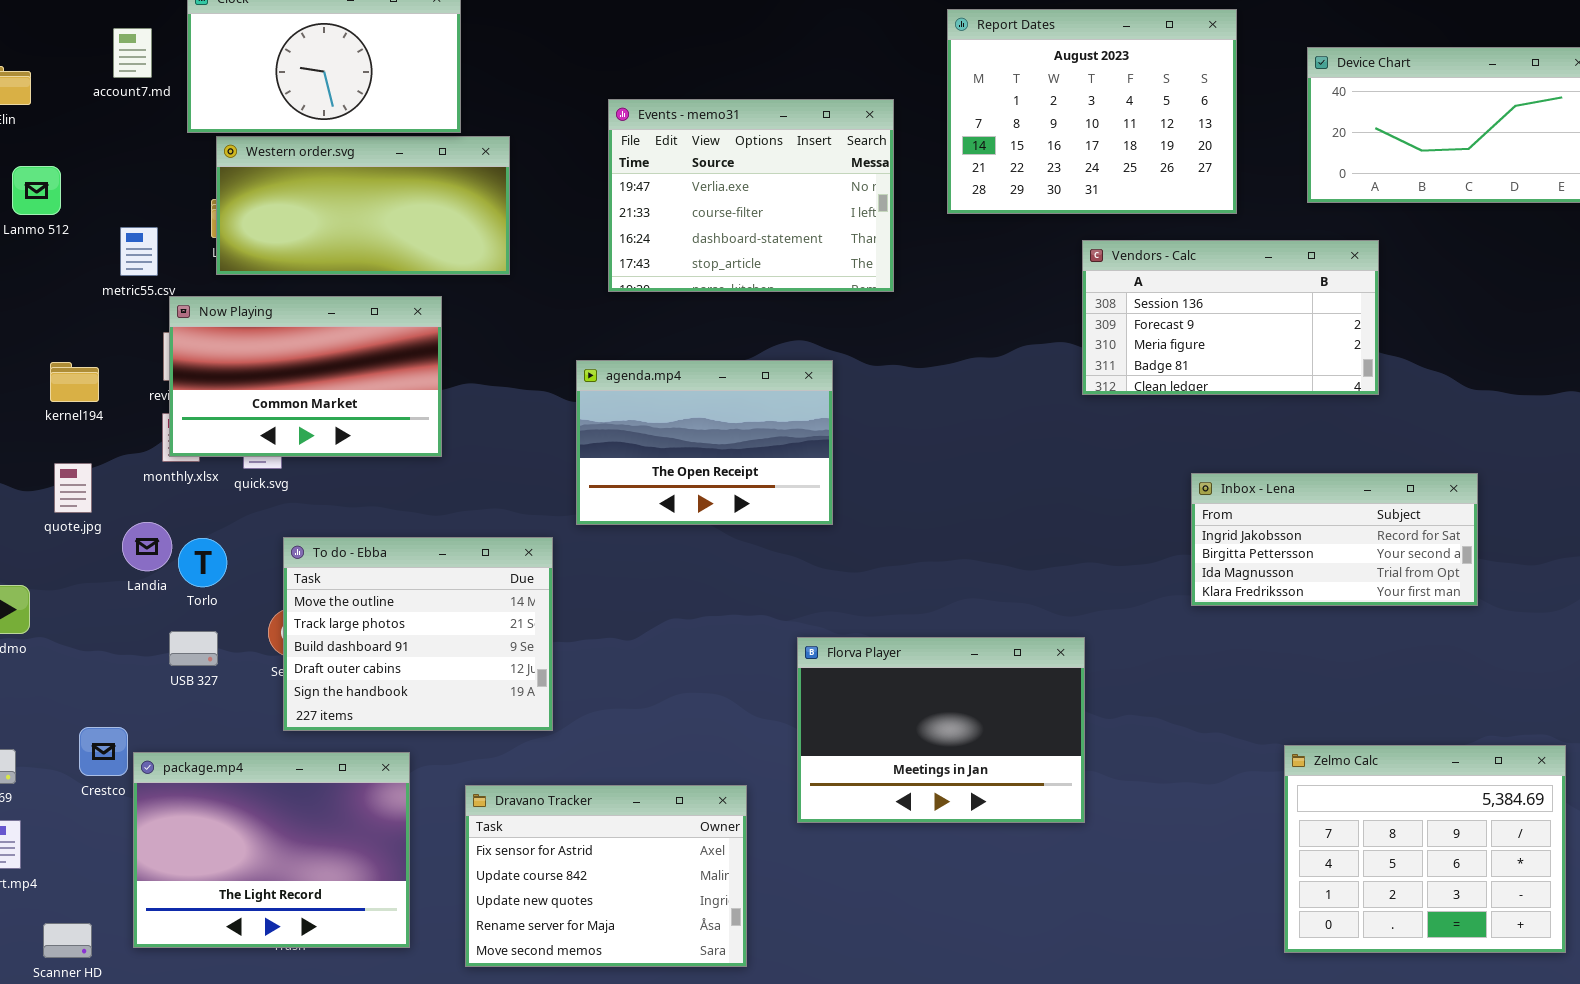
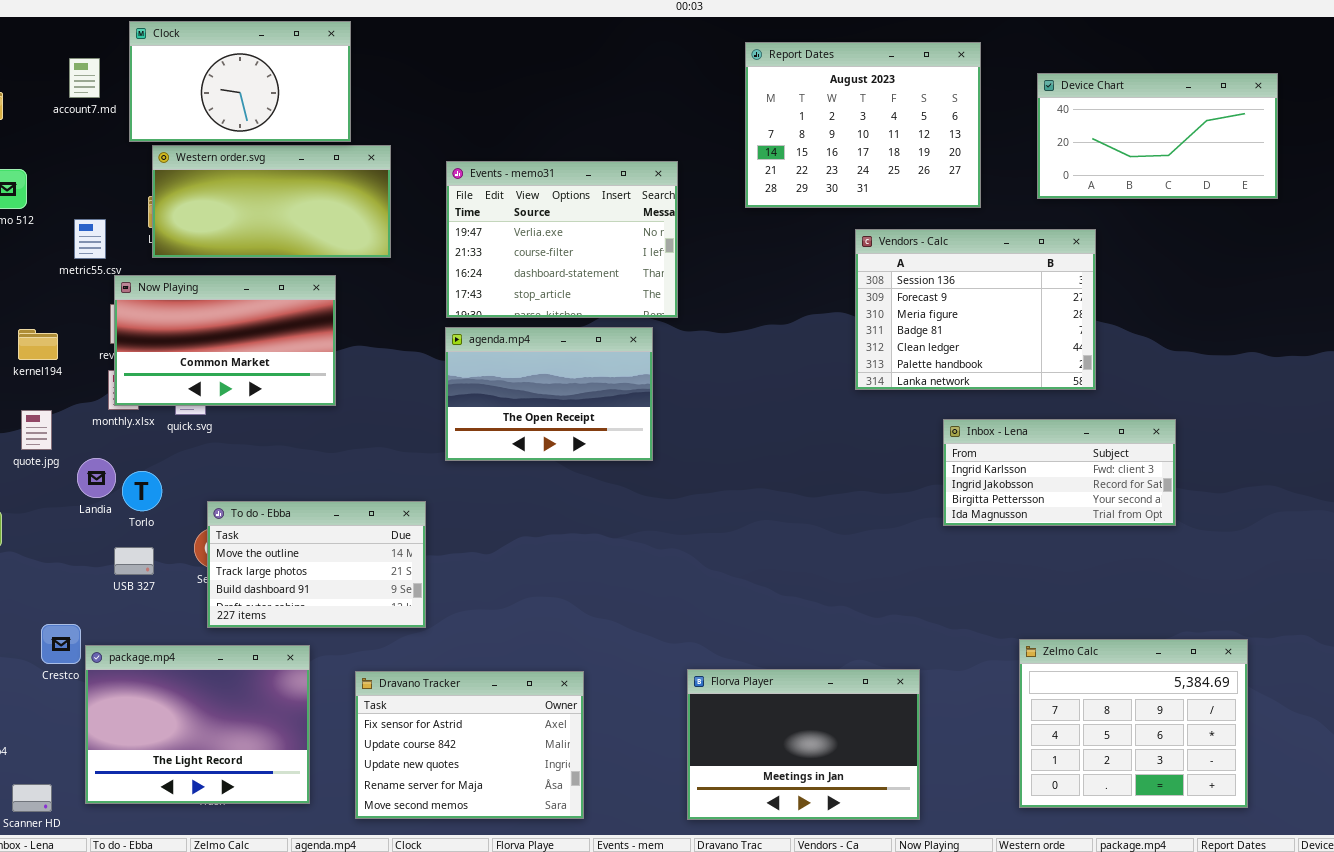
Events - memo31: [608,99,894,292] -> [446,161,678,318], moved
Vendors - Calc: [1082,240,1379,395] -> [855,229,1096,390], resized
Inbox - Lena: [1191,473,1478,606] -> [943,419,1176,526], scrolled up 1 row
To do - Ebba: [283,537,553,731] -> [207,501,426,628], resized
Florva Player: [797,637,1085,823] -> [687,669,920,820], moved

